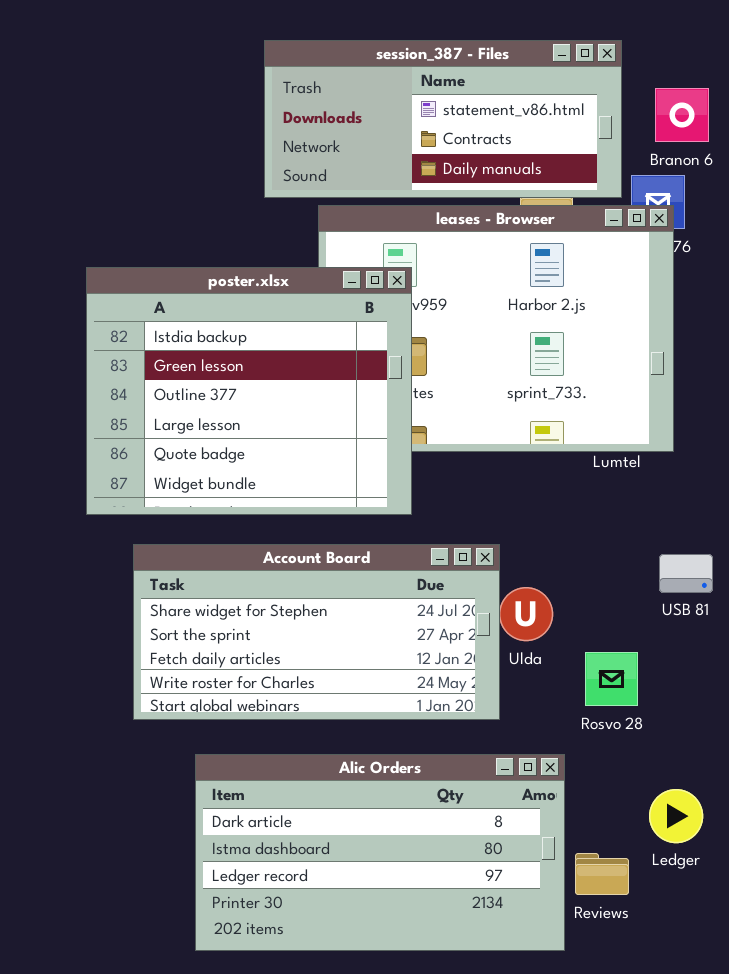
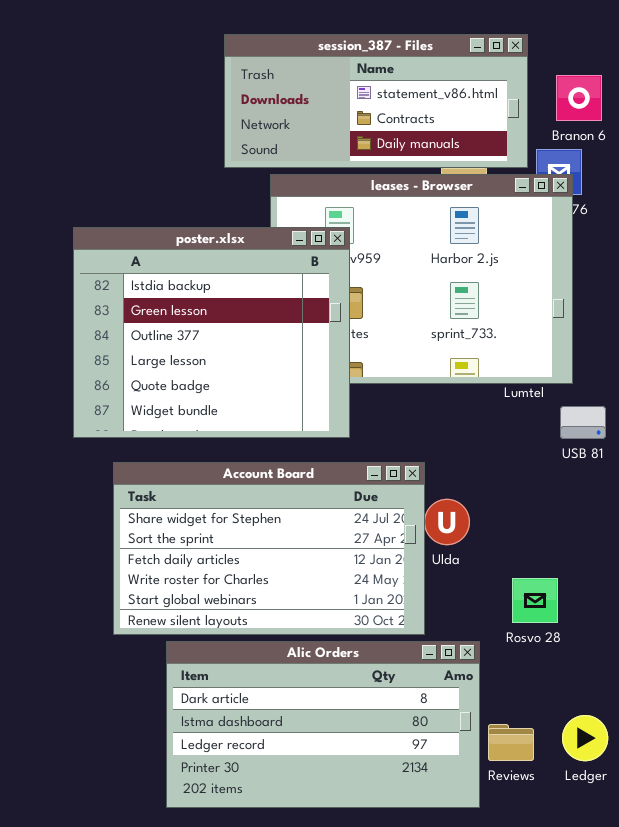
Account Board: [133,544,500,720] -> [113,462,425,635], resized
USB 81: [659,554,713,593] -> [560,406,606,439], moved
Rosvo 28: [585,652,638,706] -> [512,578,558,623], moved
Ledger: [649,789,703,843] -> [562,715,608,761], moved

